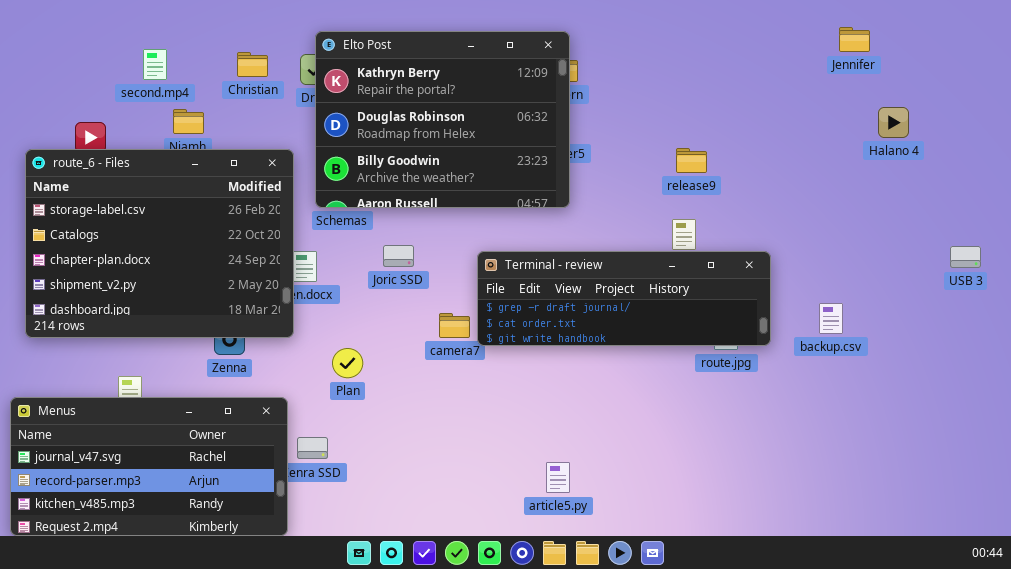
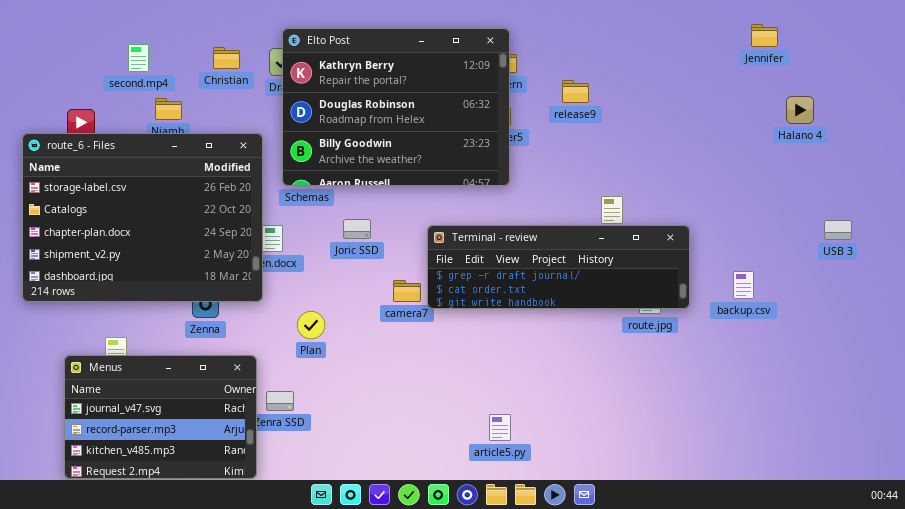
release9: [676,148,707,173] -> [562,80,589,103], moved
USB 3: [950,246,981,268] -> [824,220,852,240], moved
Menus: [10,397,288,536] -> [64,355,257,479], resized

